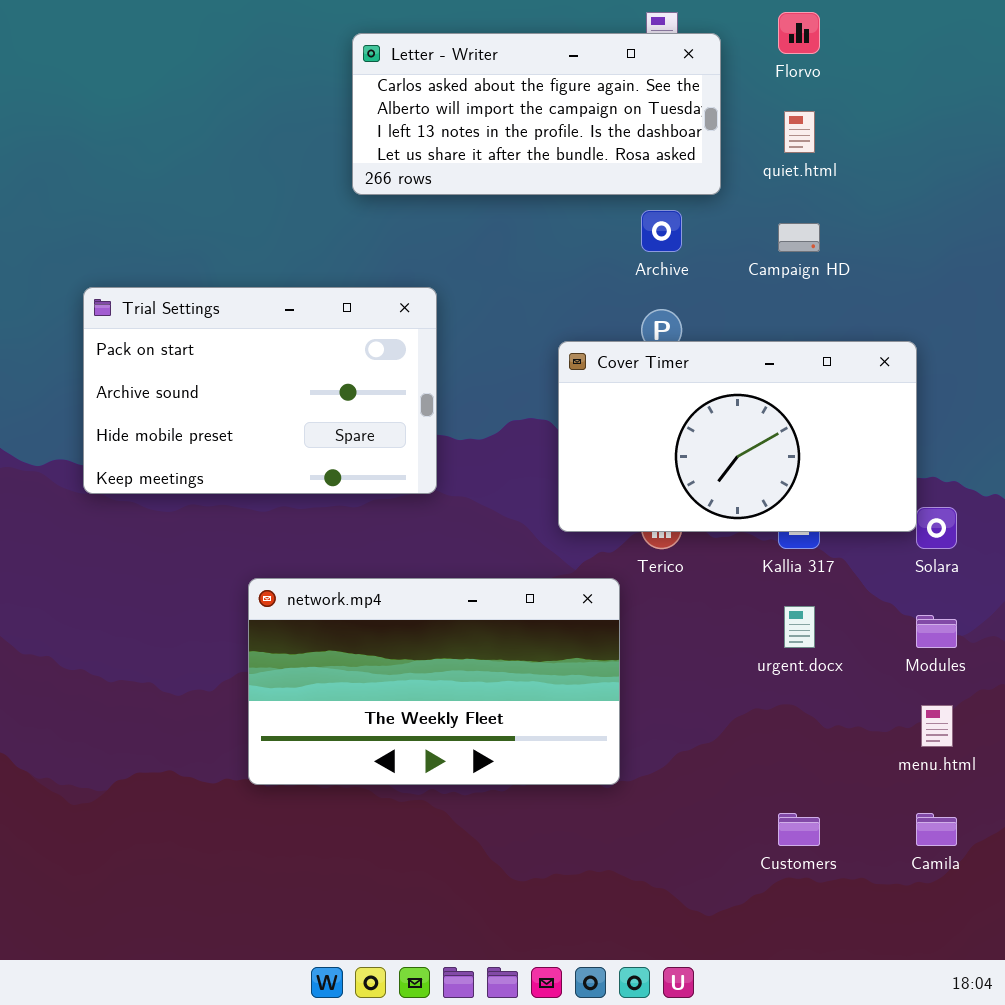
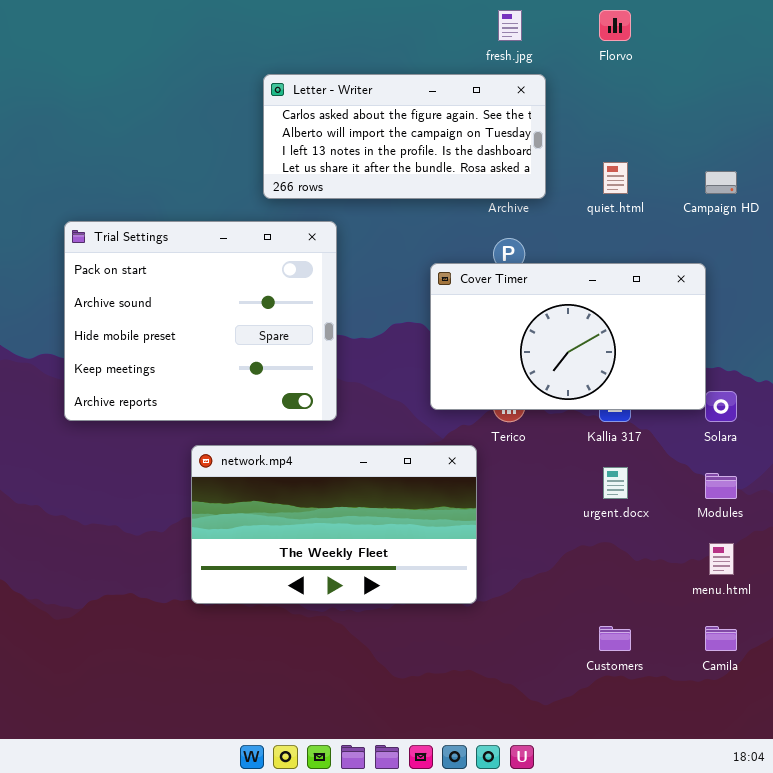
Letter - Writer: [352,33,721,195] -> [263,74,546,199], moved
quiet.html: [784,111,815,153] -> [603,162,628,194], moved
Campaign HD: [778,223,820,252] -> [705,171,737,194], moved
Trial Settings: [83,287,437,494] -> [64,221,337,421], resized

